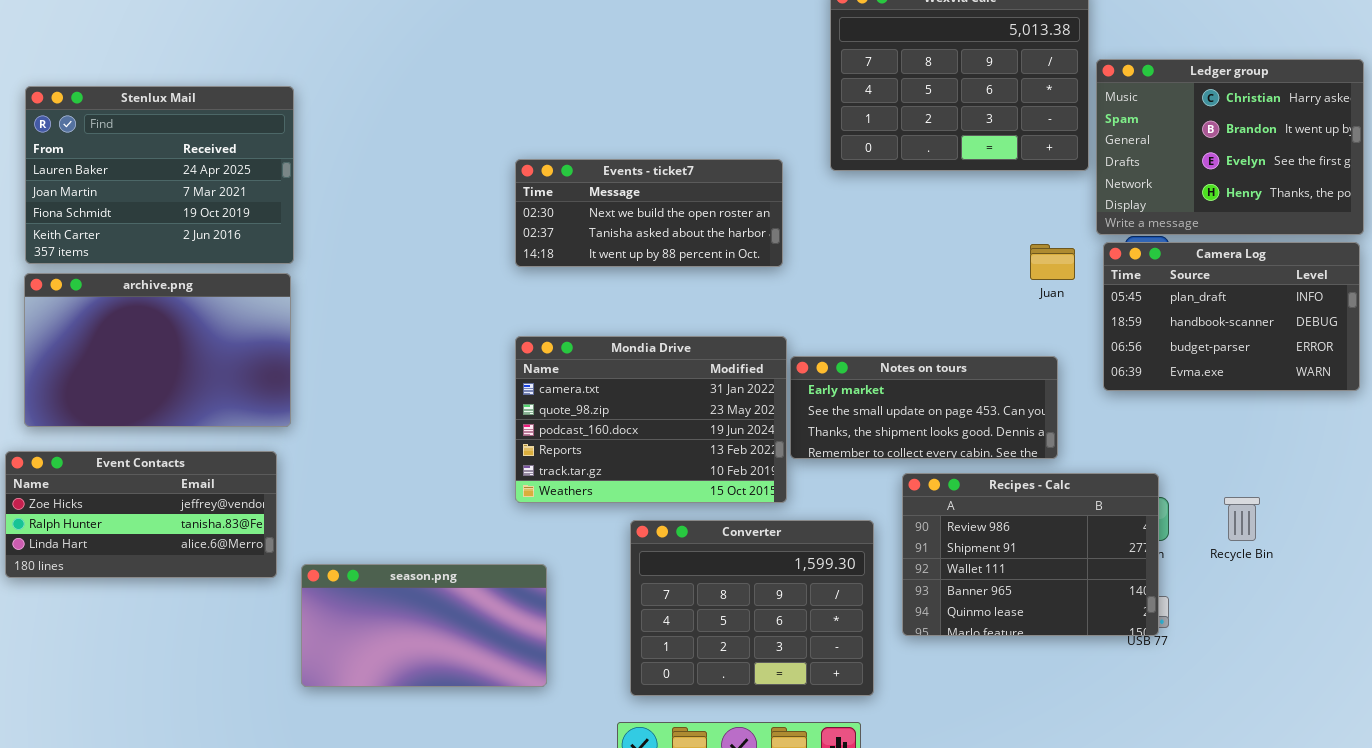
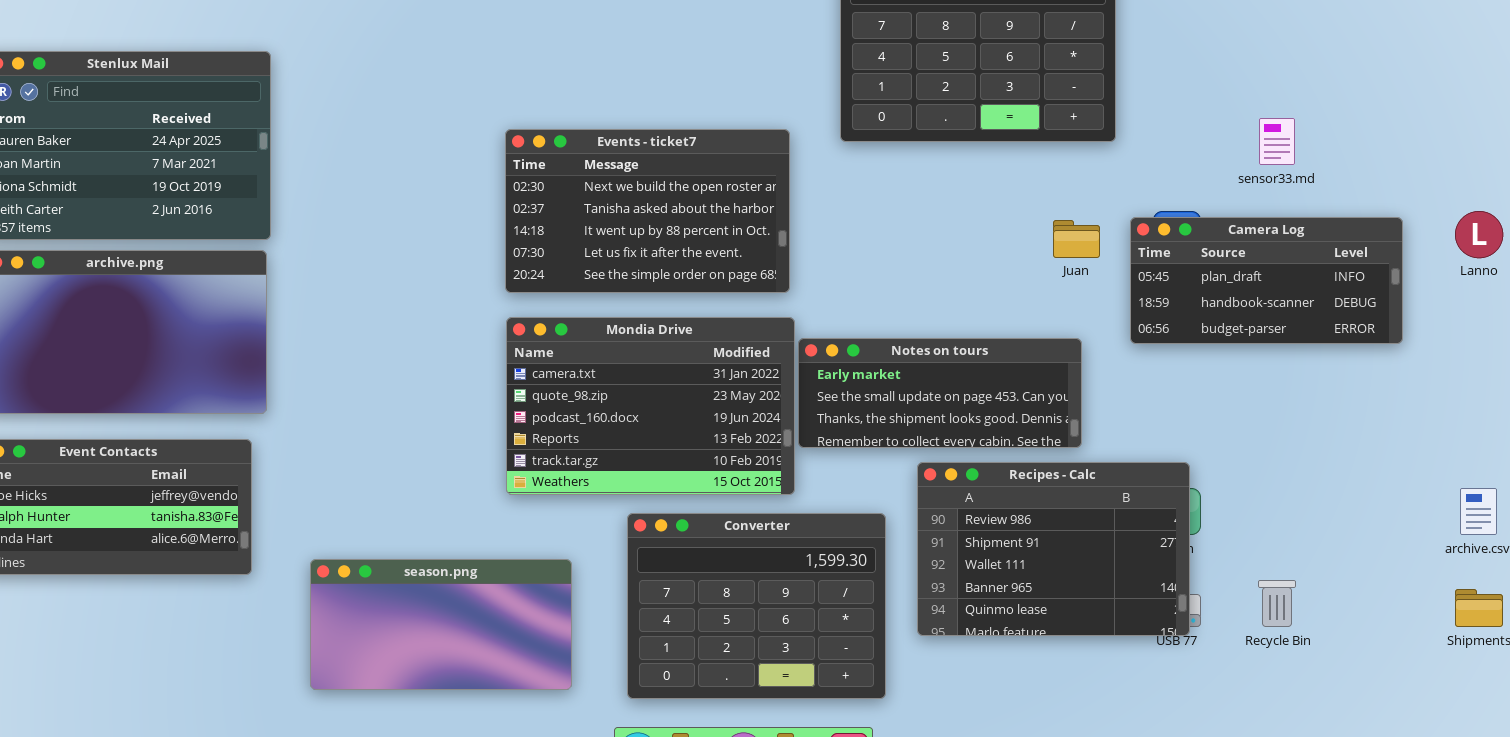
Ledger group: [1096,59,1364,235] -> none, closed
Events - ticket7: [515,159,783,267] -> [505,129,790,293], resized
Camera Log: [1103,242,1360,391] -> [1130,217,1403,344], resized
Recycle Bin: [1224,497,1260,541] -> [1258,580,1296,627], moved
season.png: [301,564,547,687] -> [310,559,572,690], moved

